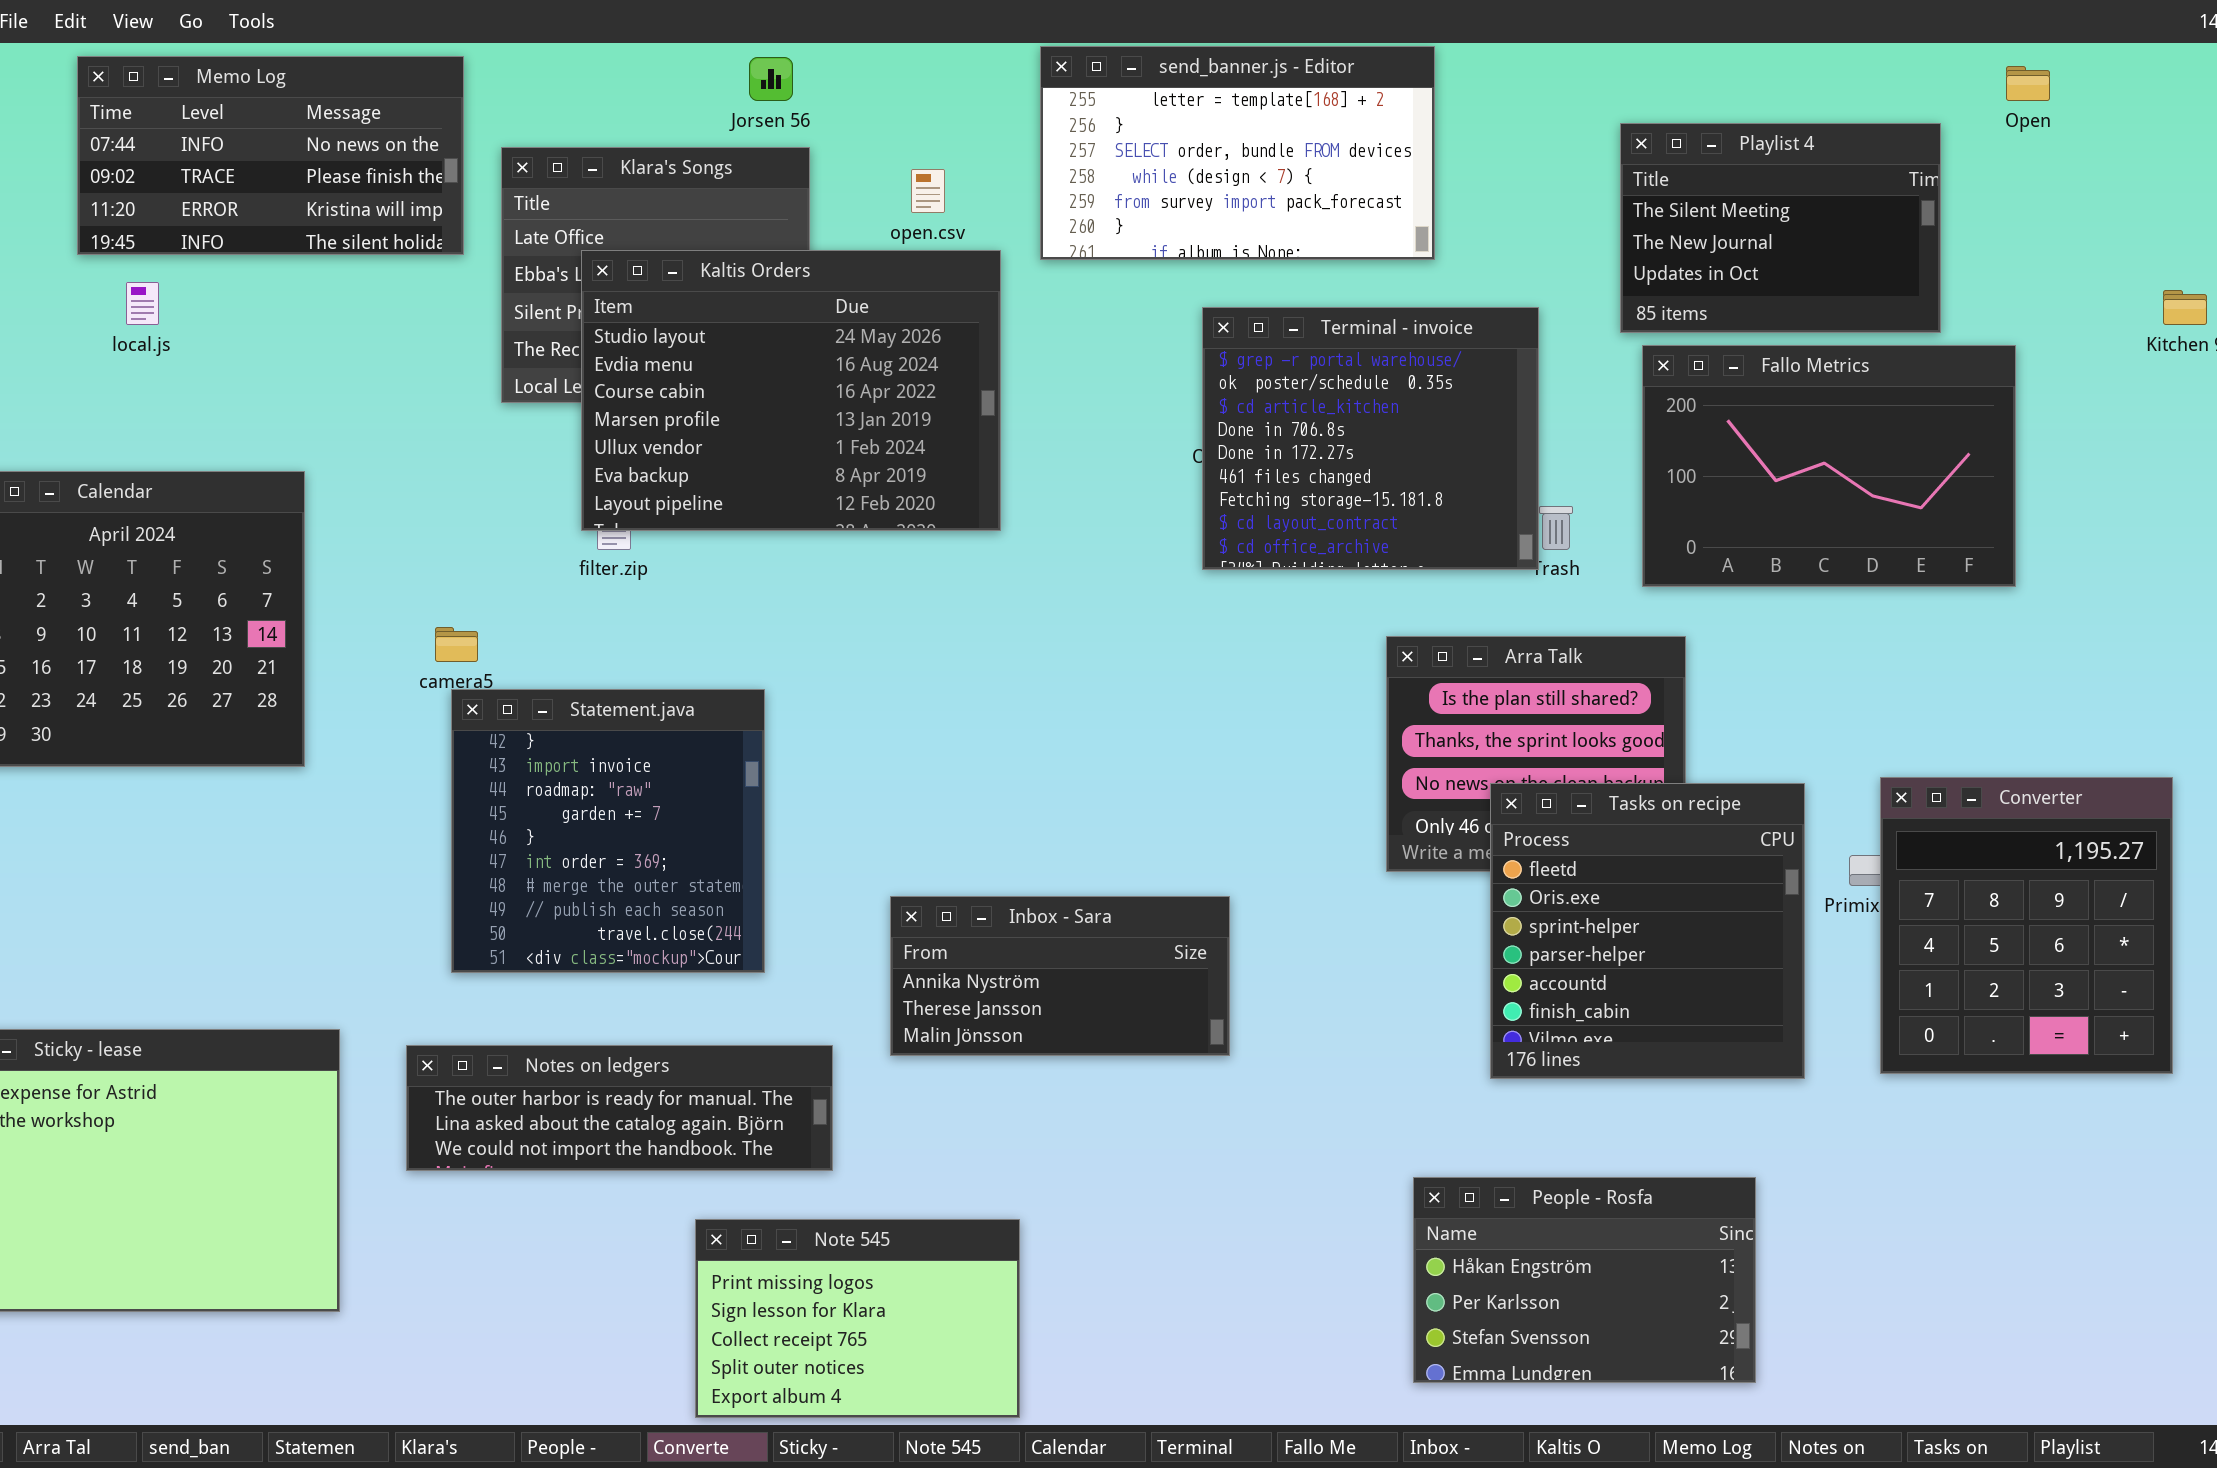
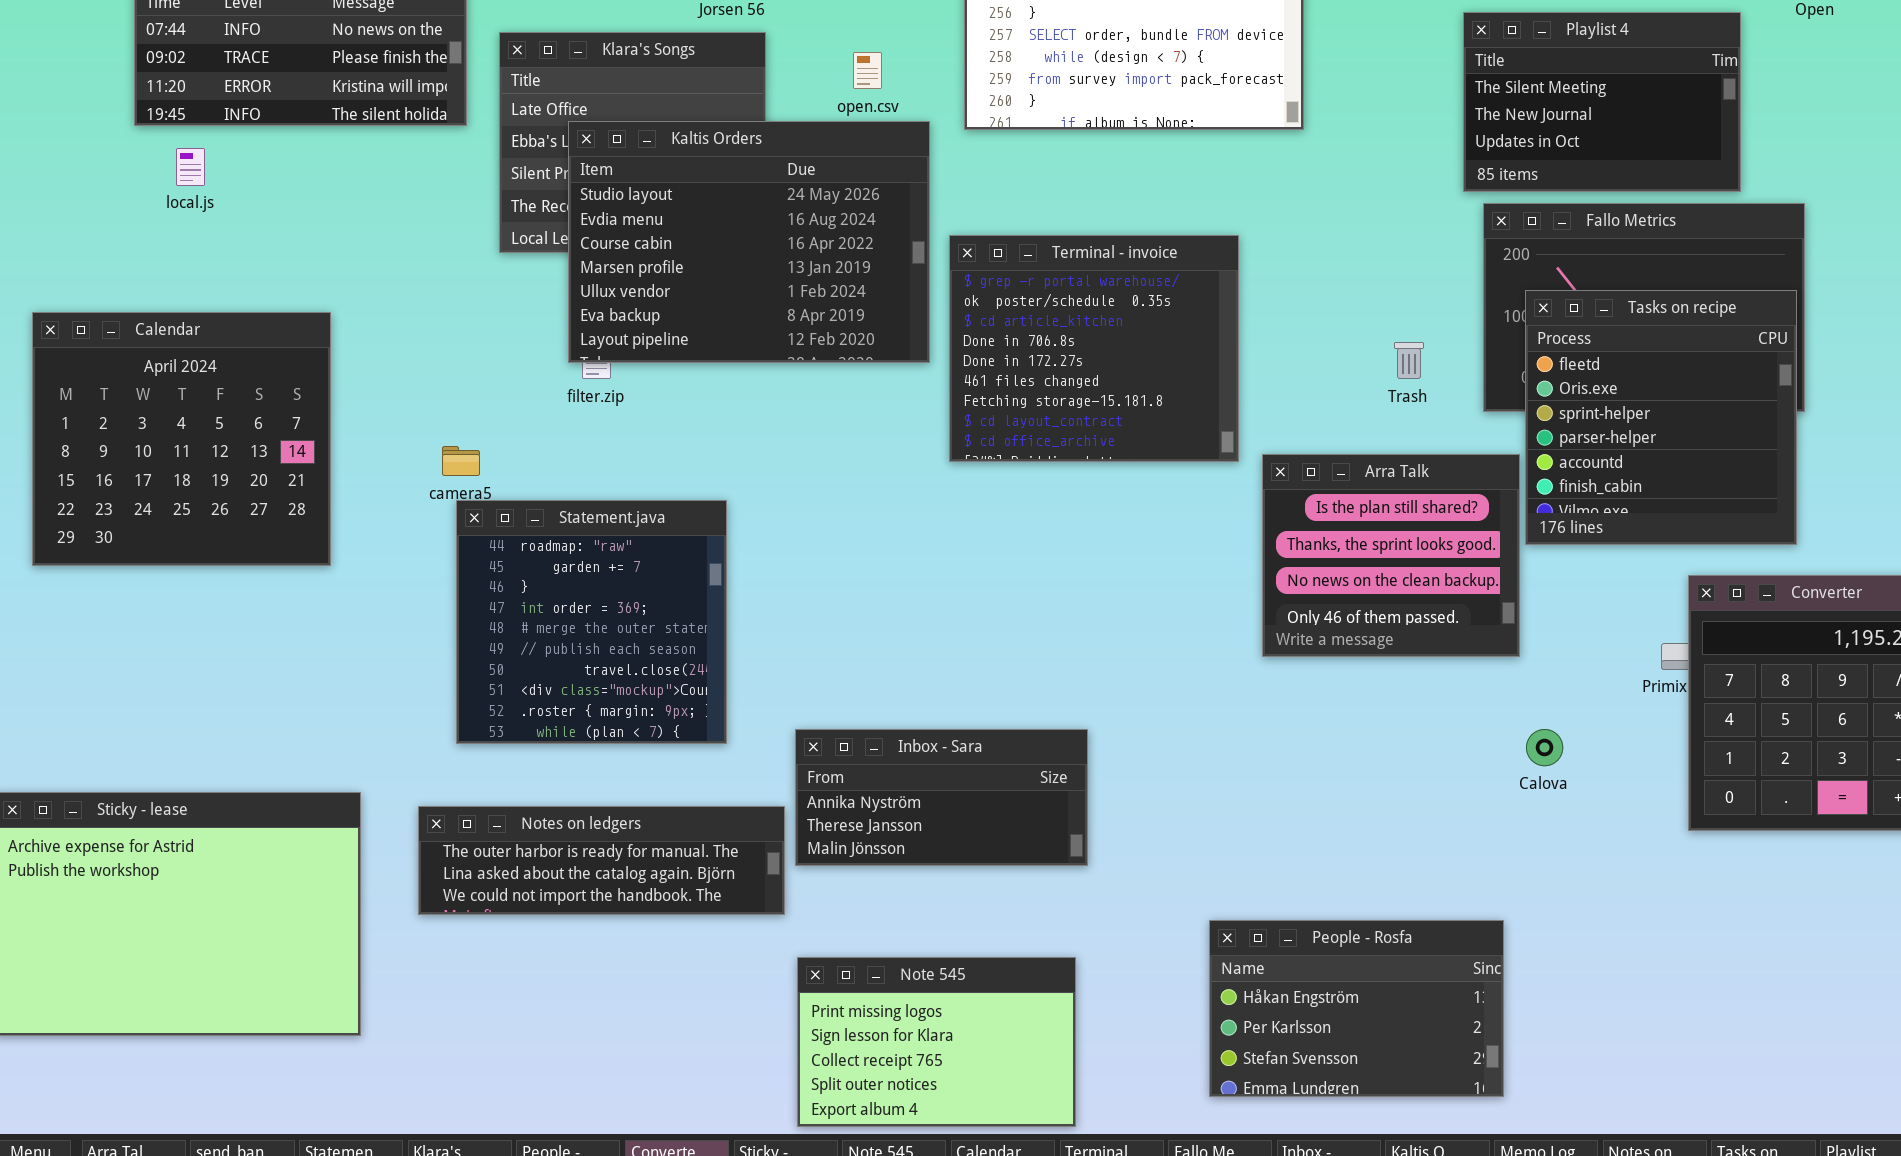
Terminal - invoice: [1202,307,1539,570] -> [949,235,1239,462], moved
Statement.java: [451,689,765,973] -> [456,500,727,744], scrolled down 2 rows
Tasks on recipe: [1490,783,1805,1079] -> [1525,290,1797,545], moved
Inbox - Sara: [890,896,1230,1056] -> [795,729,1088,866], moved
People - Rosfa: [1413,1177,1756,1383] -> [1209,920,1504,1097], moved
Note 545: [695,1219,1020,1418] -> [797,957,1076,1127], moved

